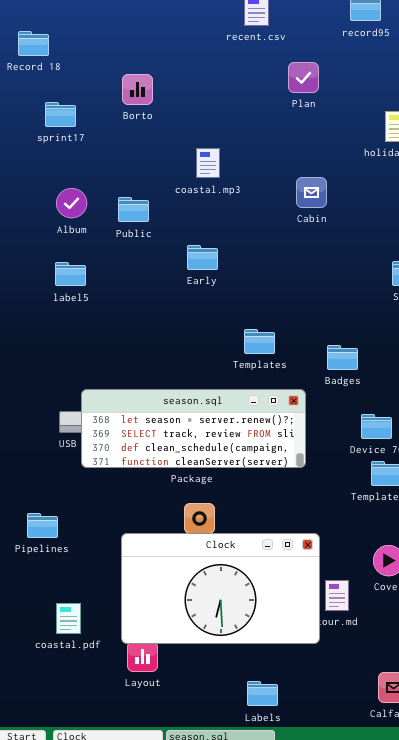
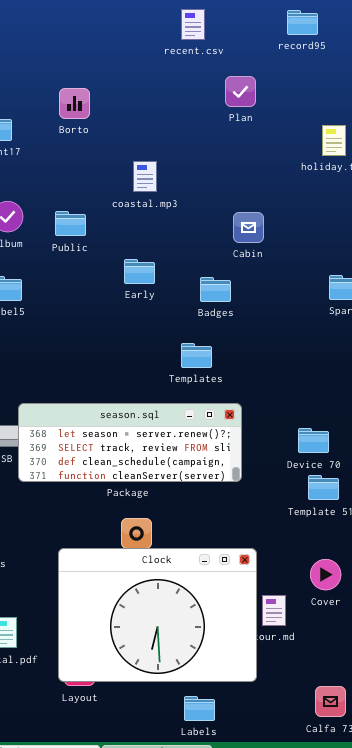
Cabin: [296,177,327,208] -> [233,212,264,243], moved
Badges: [327,345,358,370] -> [200,277,231,302], moved
Clock: [121,533,320,644] -> [58,548,257,682], resized

